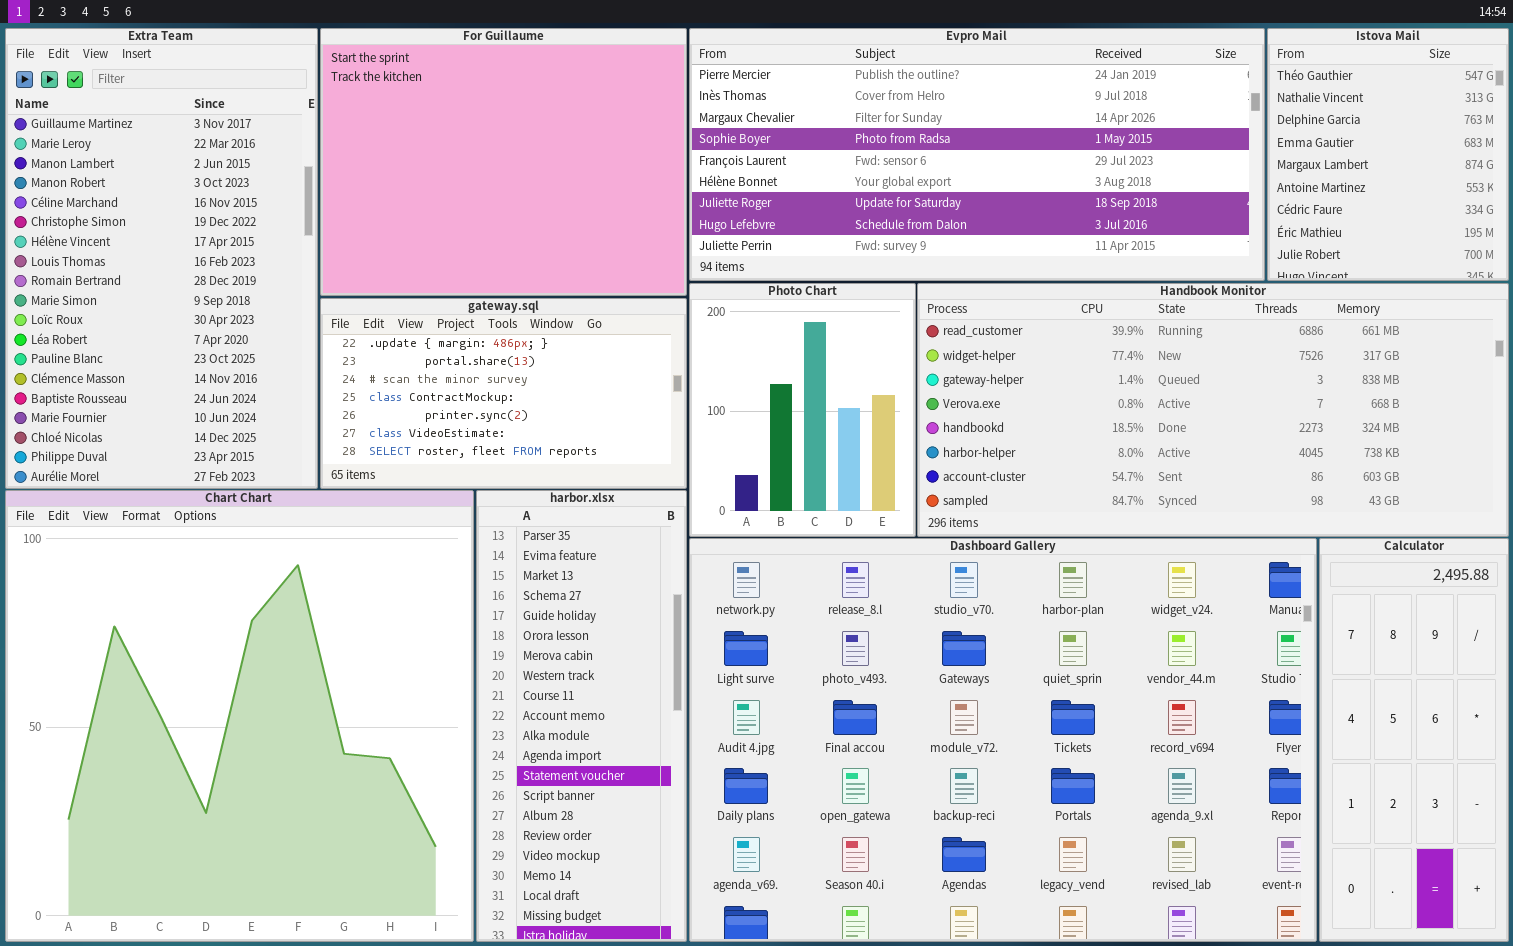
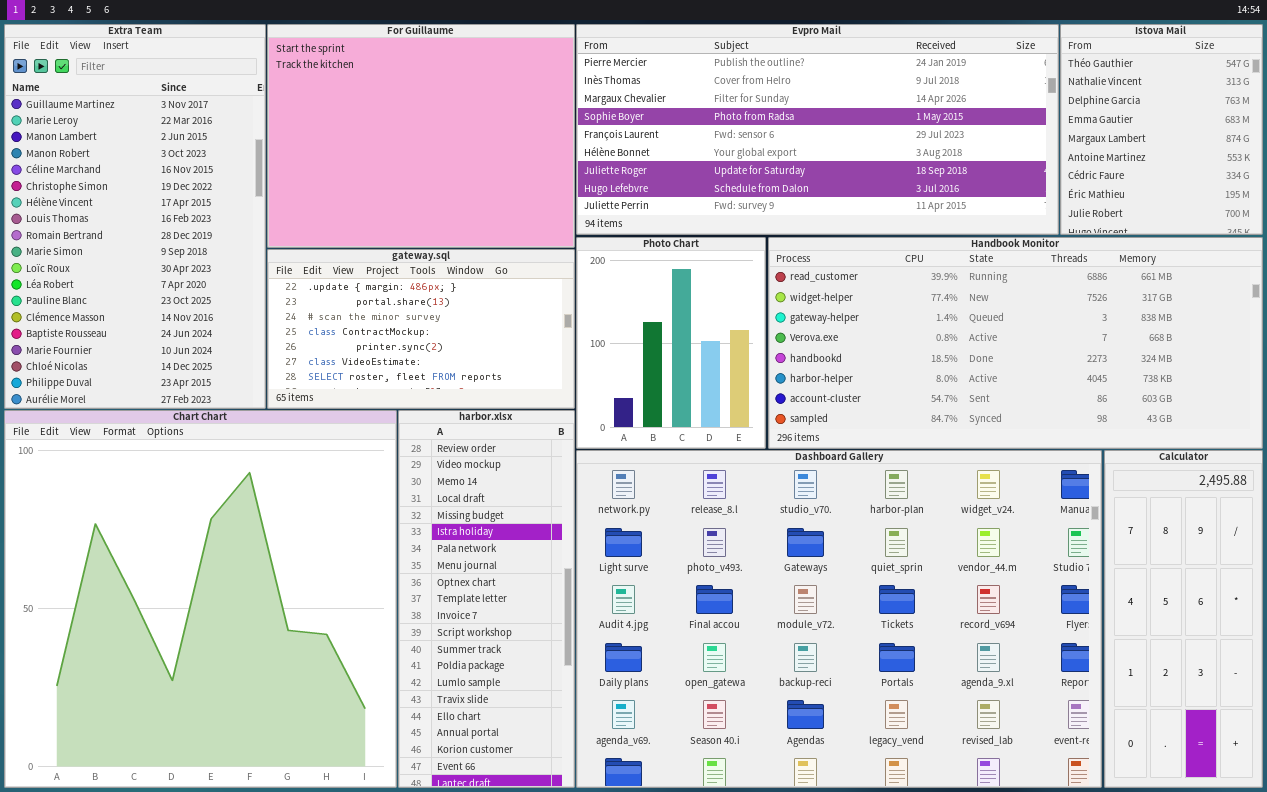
harbor.xlsx: [476,490,687,942] -> [398,410,575,788], scrolled down 15 rows

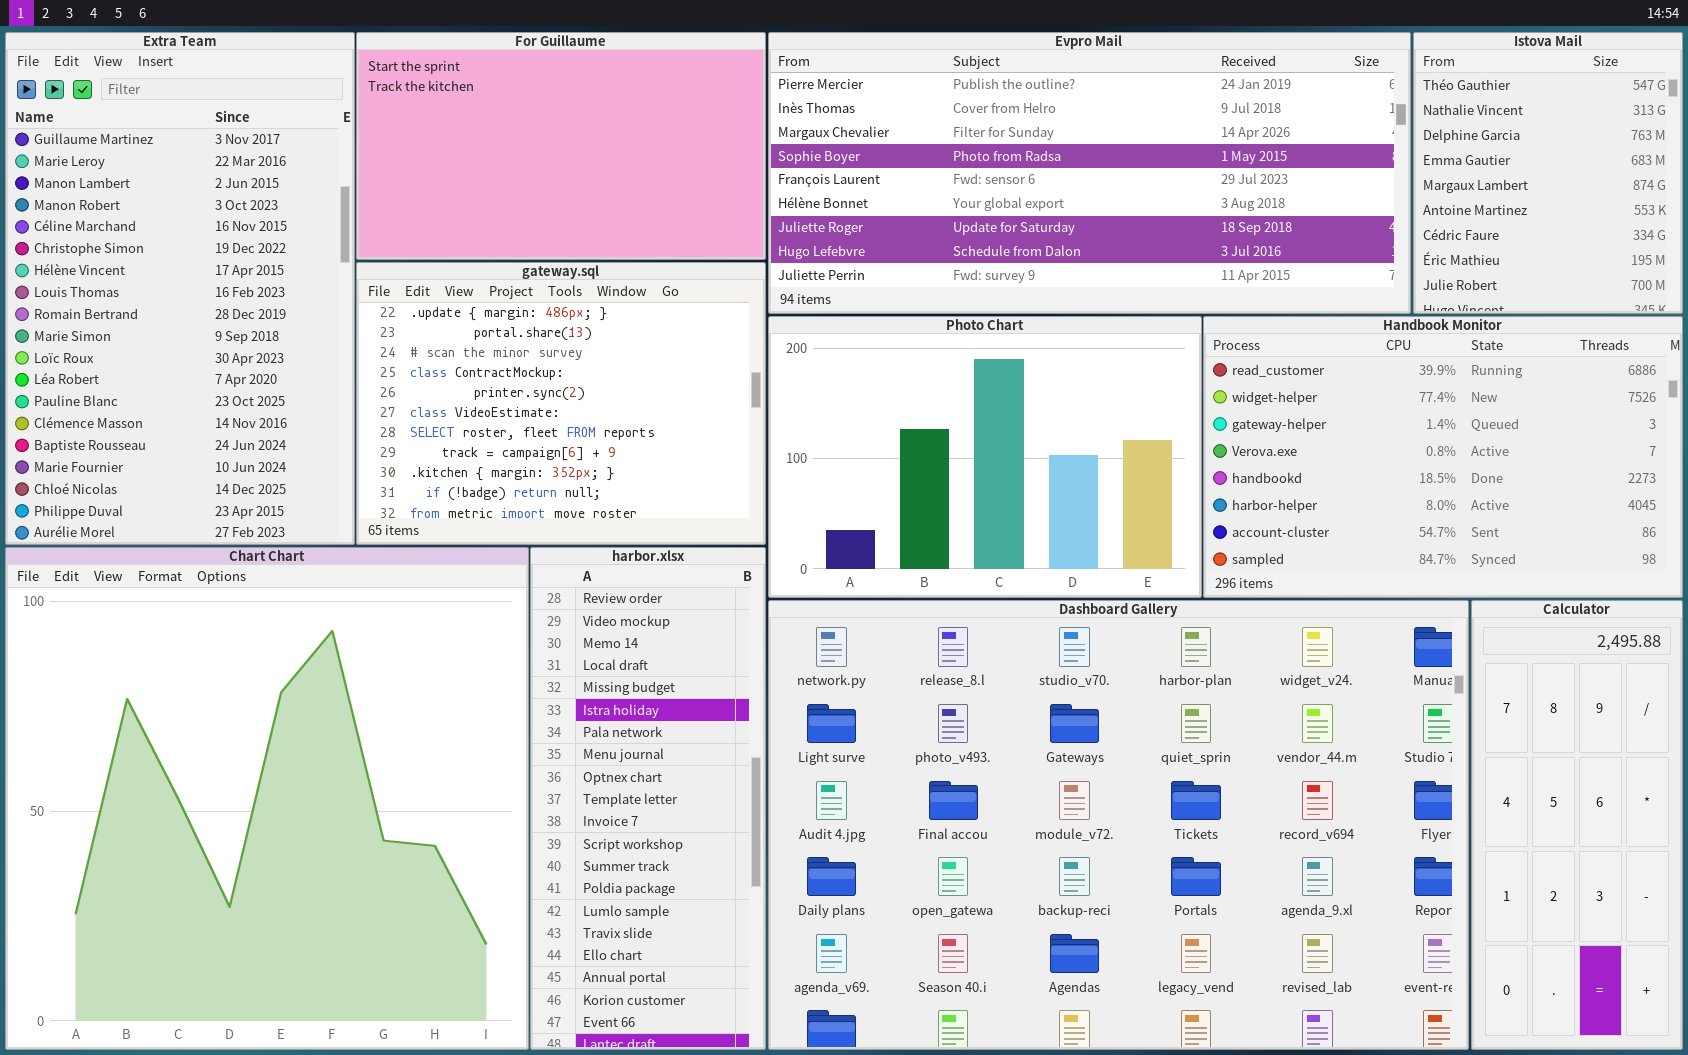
For Guillaume: [267,24,575,248] -> [356,32,766,260], resized
Photo Chart: [576,237,766,449] -> [768,316,1202,598], resized
Handbook Monitor: [768,237,1263,449] -> [1203,316,1683,598], resized
gateway.sql: [267,249,575,409] -> [356,262,766,545], resized

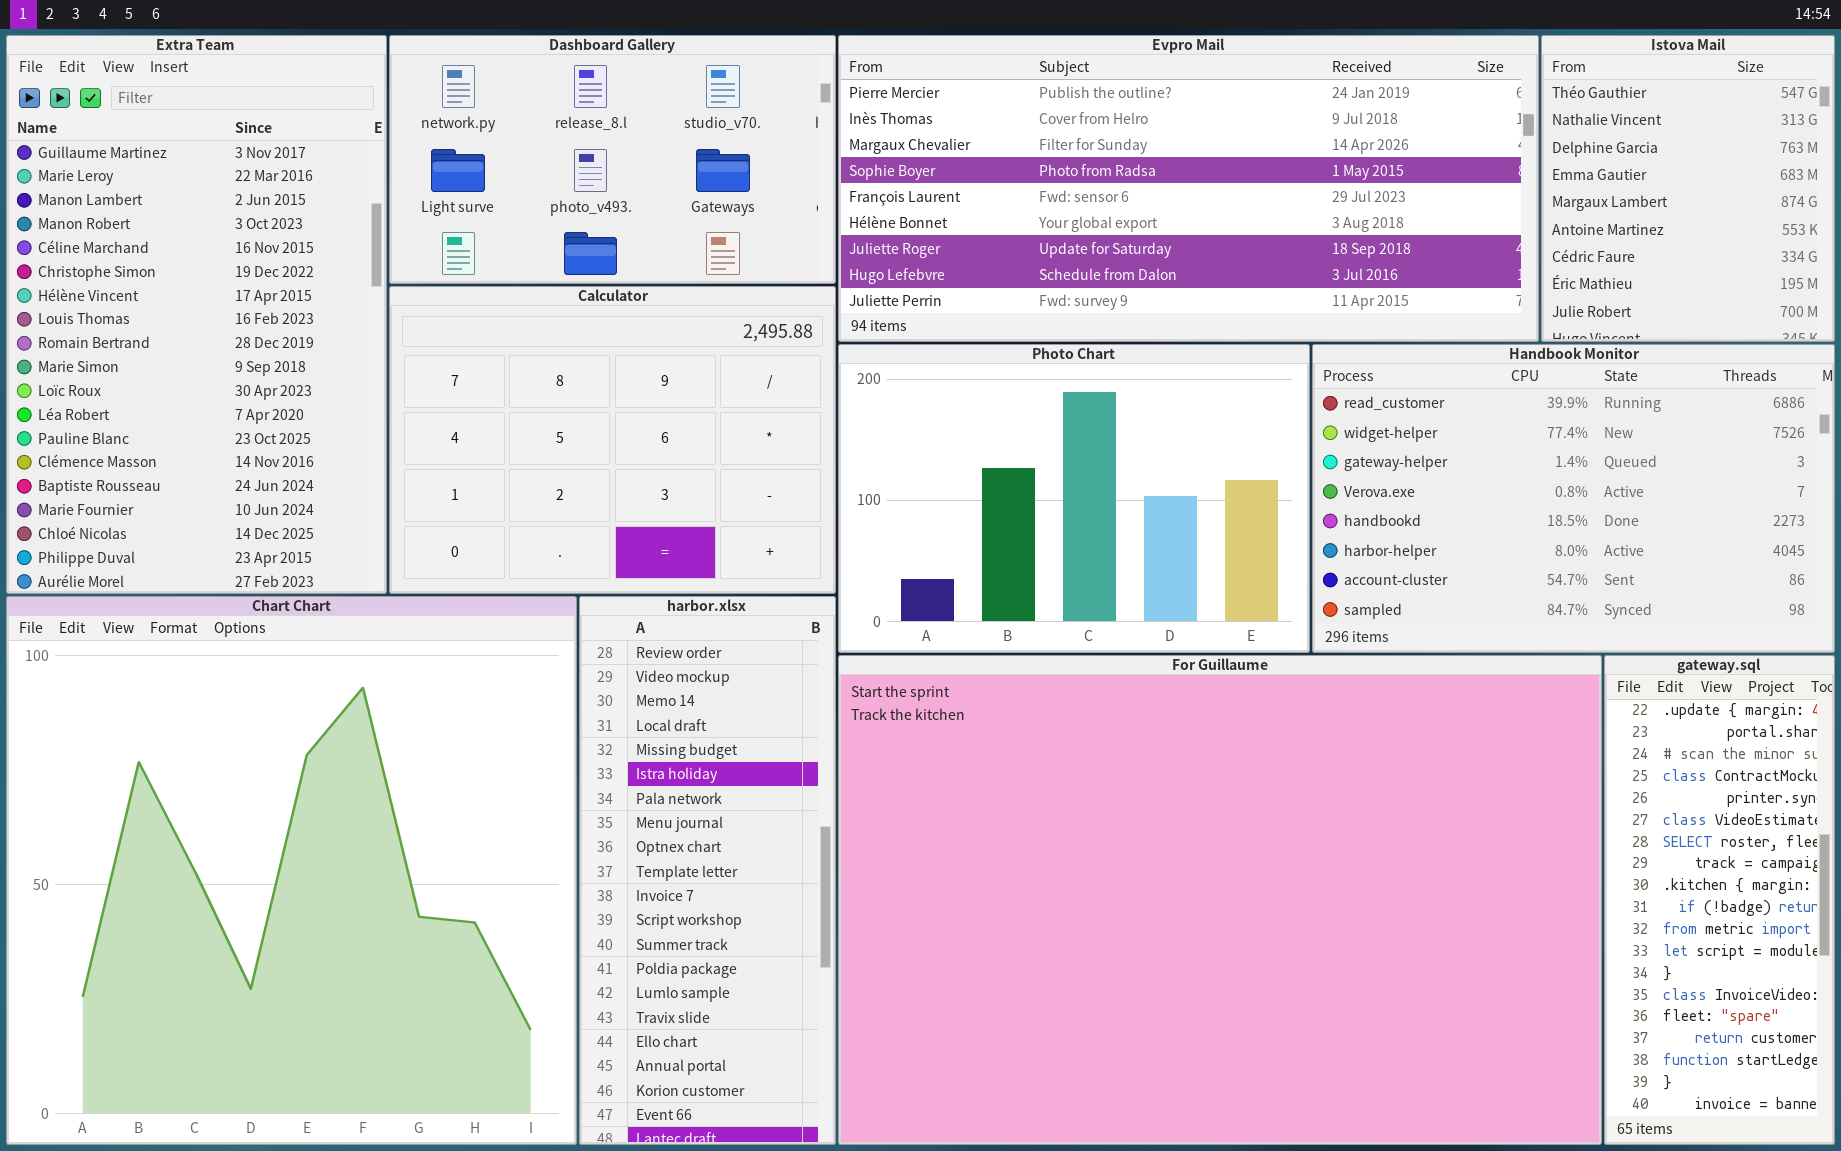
For Guillaume: [356,32,766,260] -> [838,655,1602,1145], moved, resized
gateway.sql: [356,262,766,545] -> [1604,655,1835,1145], moved, resized
Dashboard Gallery: [768,600,1469,1050] -> [389,35,836,284], moved, resized
Calculator: [1471,600,1683,1050] -> [389,286,836,594], moved, resized

